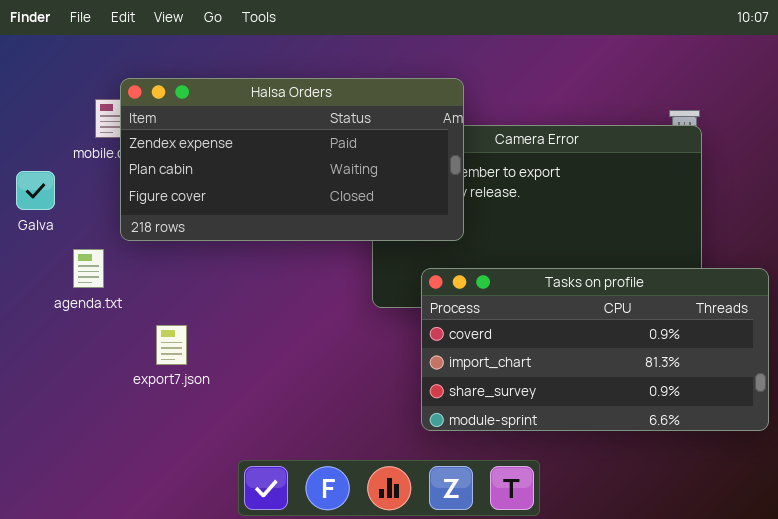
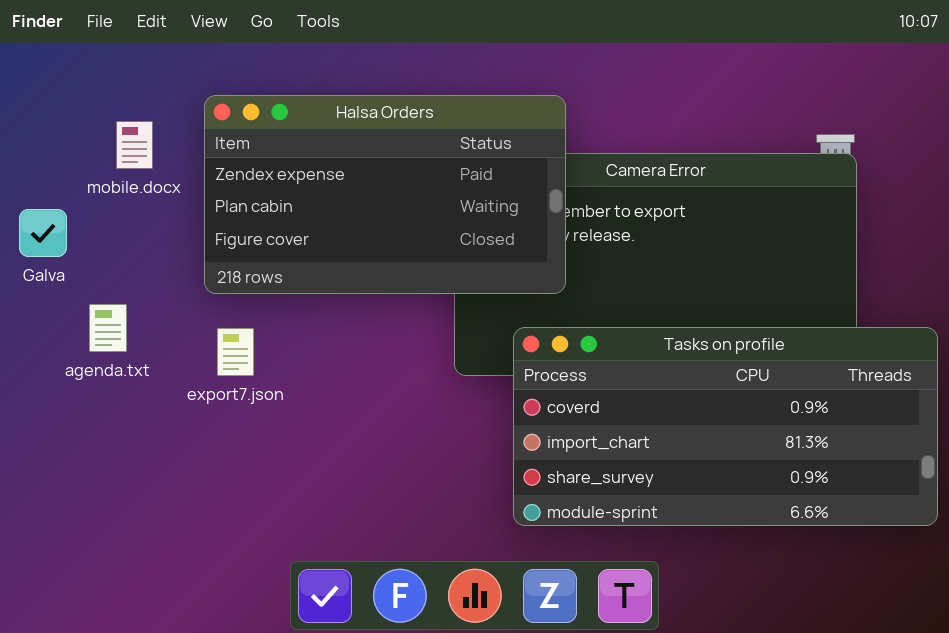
Halsa Orders: [120,78,464,241] -> [204,95,566,294], resized
export7.json: [156,325,187,365] -> [217,328,254,376], moved

